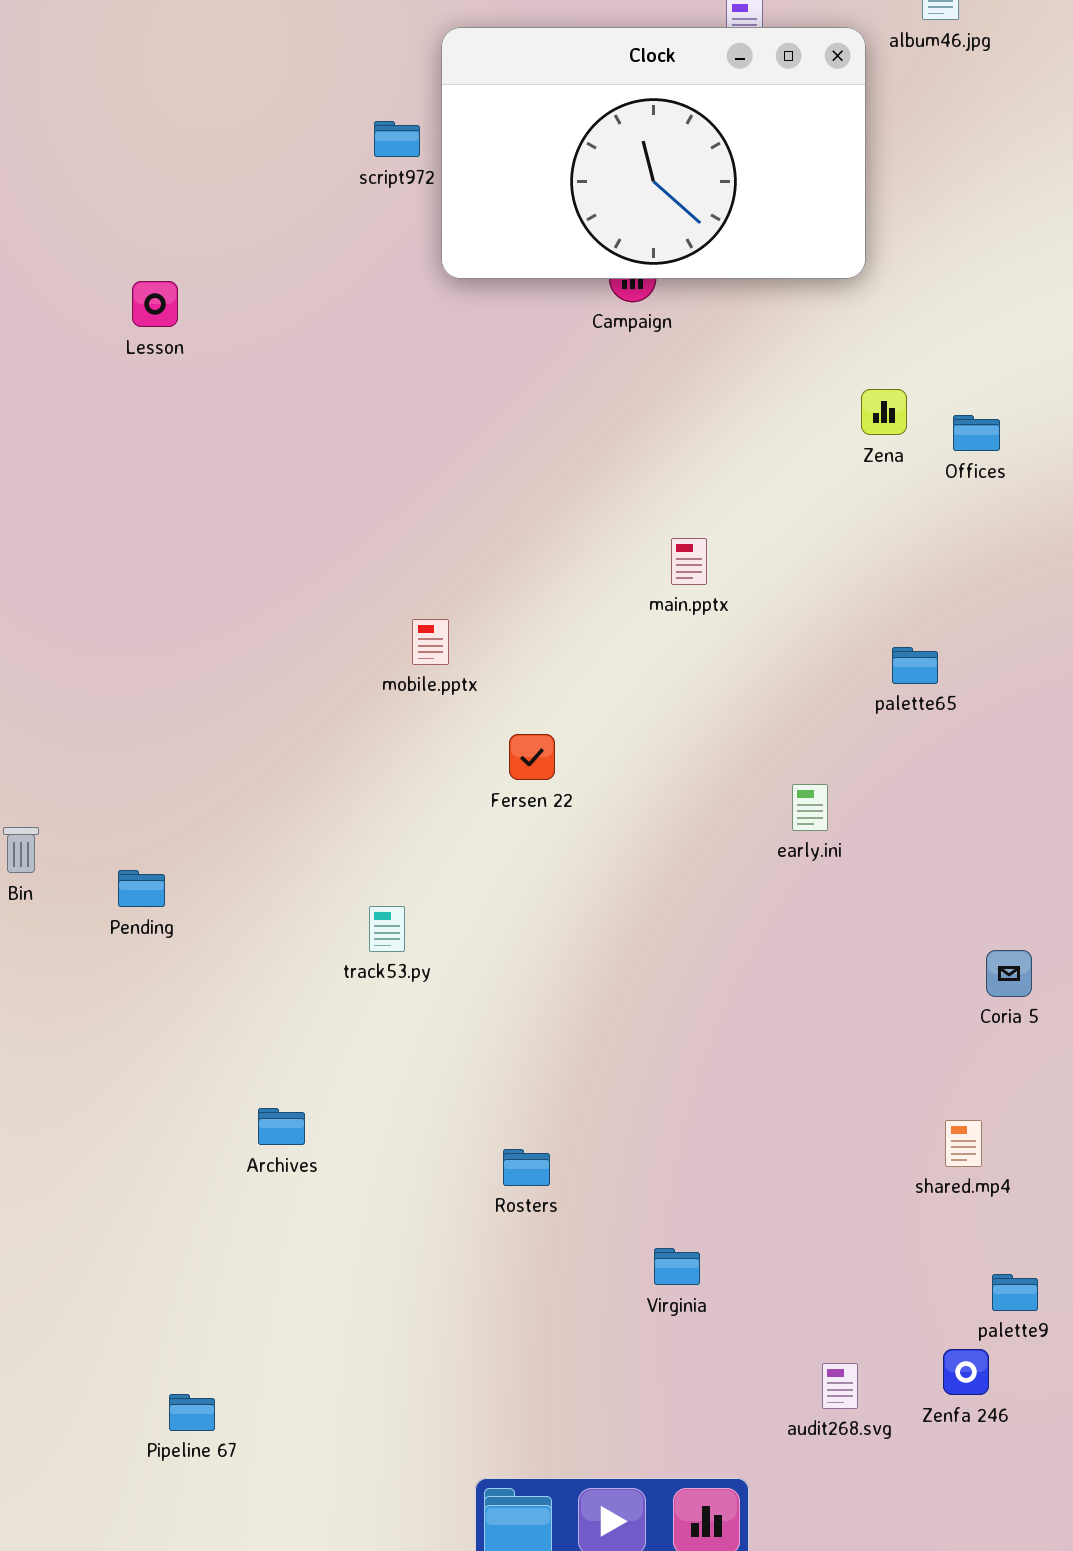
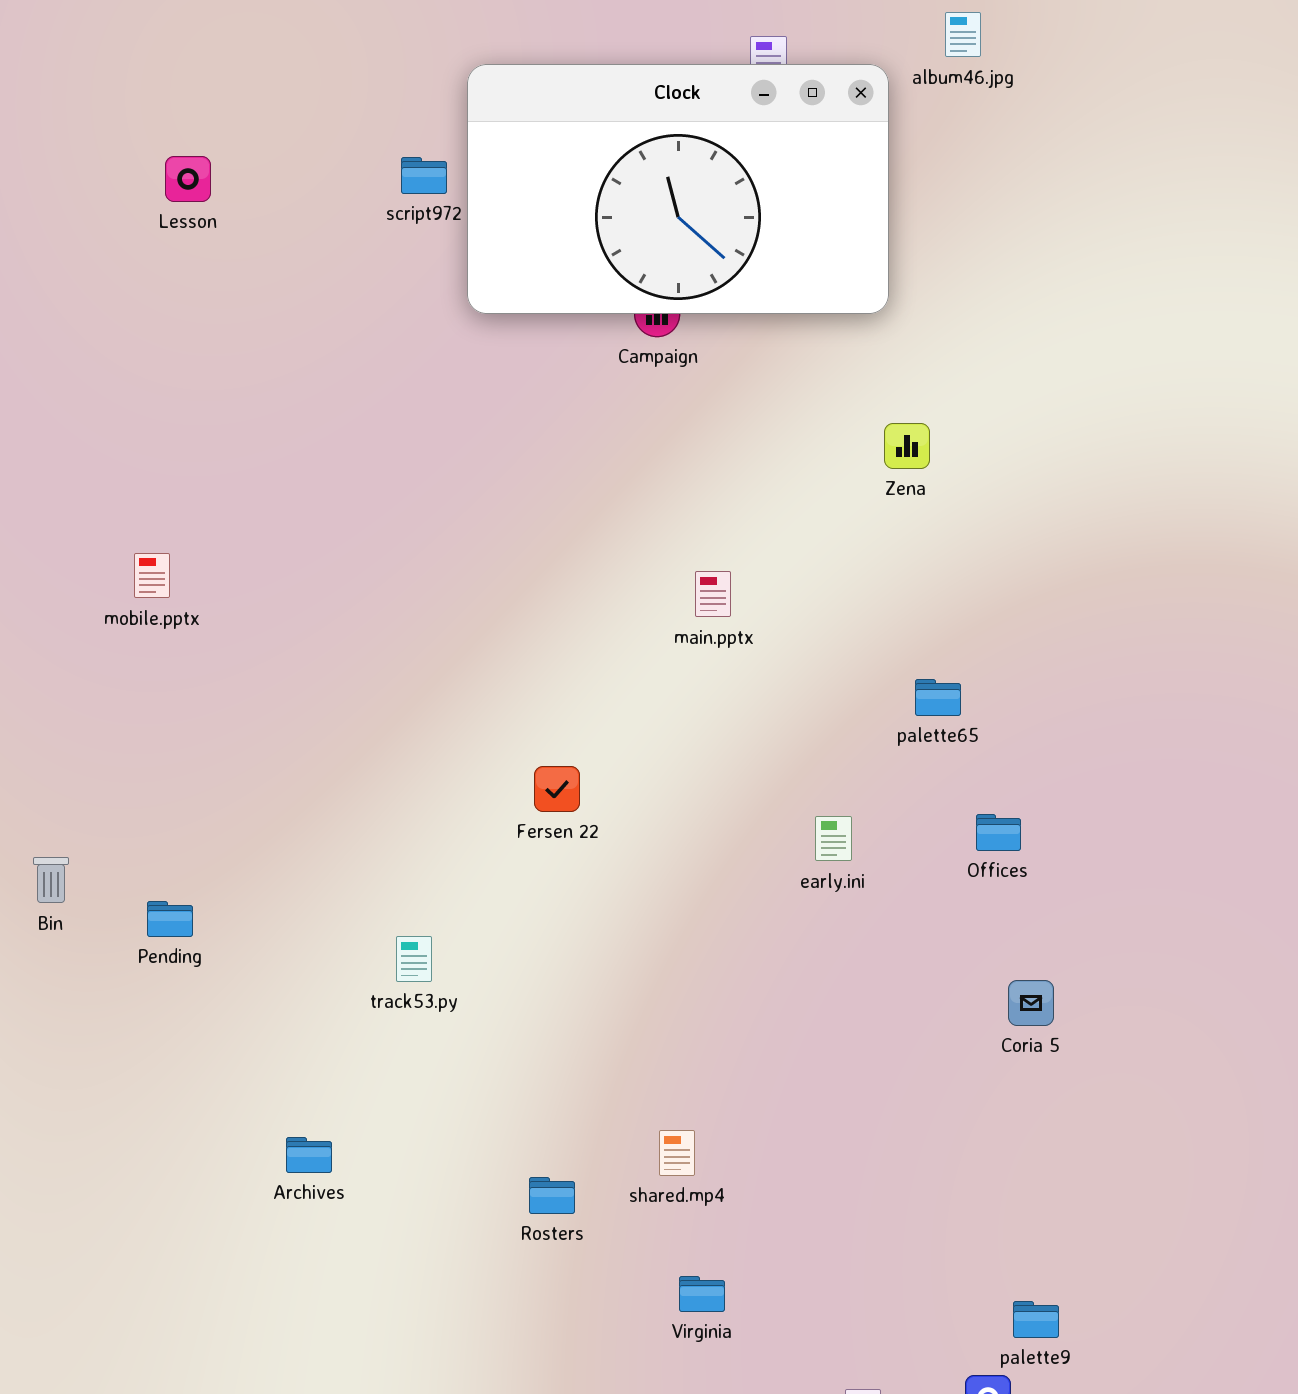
Lesson: [132,281,178,327] -> [165,156,211,202], moved
Offices: [953,415,1000,451] -> [976,814,1021,851], moved
mobile.pptx: [412,619,449,665] -> [134,553,170,598], moved
shared.mp4: [945,1120,982,1167] -> [659,1130,695,1176], moved

